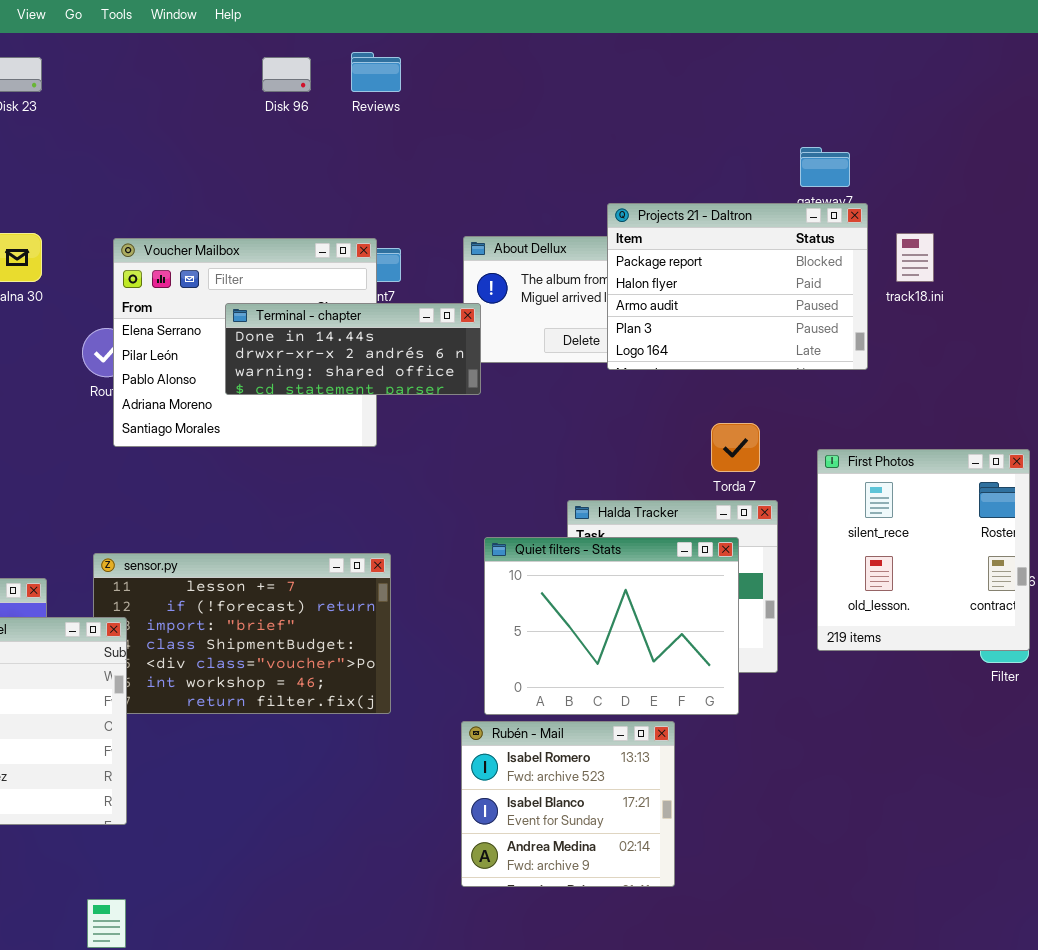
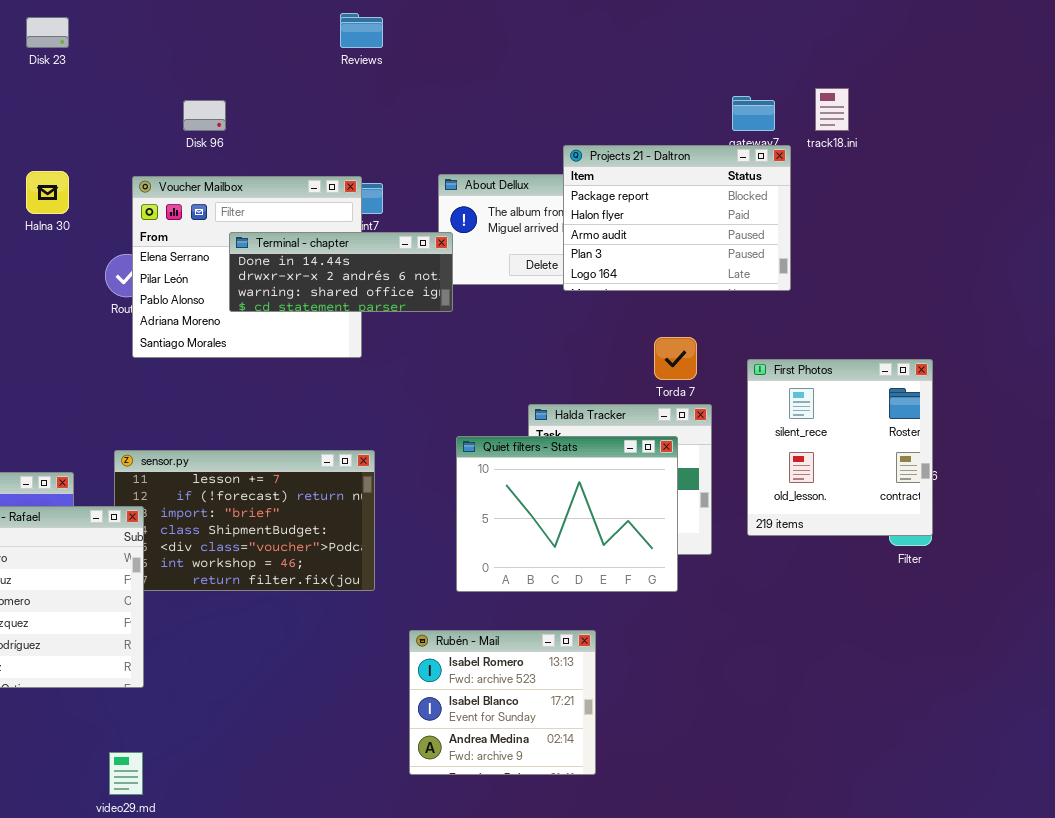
Disk 96: [262,57,311,92] -> [183,100,226,131], moved
track18.ini: [896,233,934,282] -> [815,88,849,131], moved
Rubén - Mail: [461,721,675,887] -> [409,630,596,775], moved

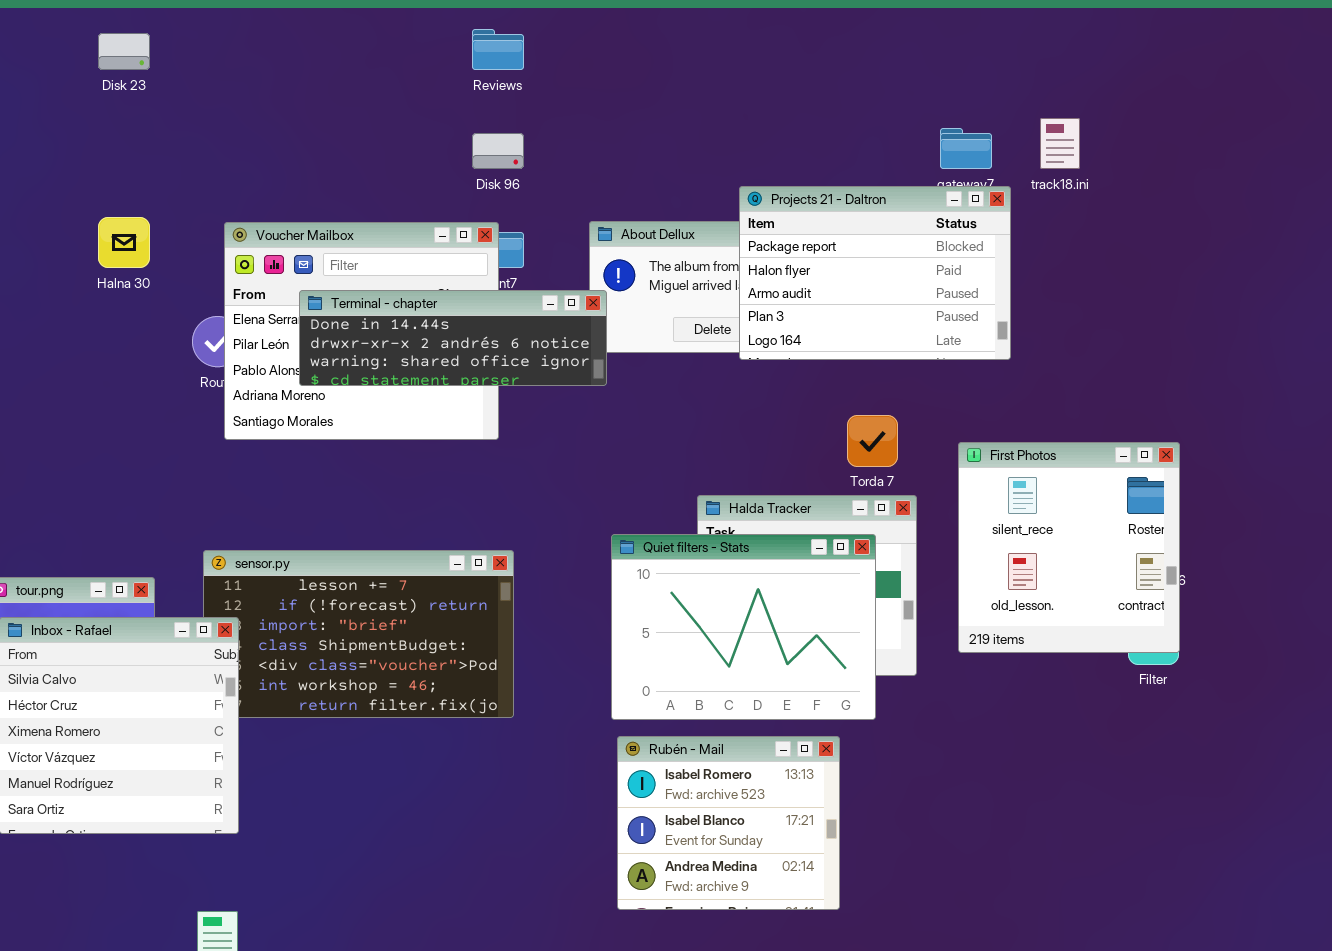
Disk 96: [183,100,226,131] -> [472,133,524,169], moved
Terminal - chapter: [229,232,453,312] -> [299,290,607,386], resized
Rubén - Mail: [409,630,596,775] -> [617,736,840,910], moved

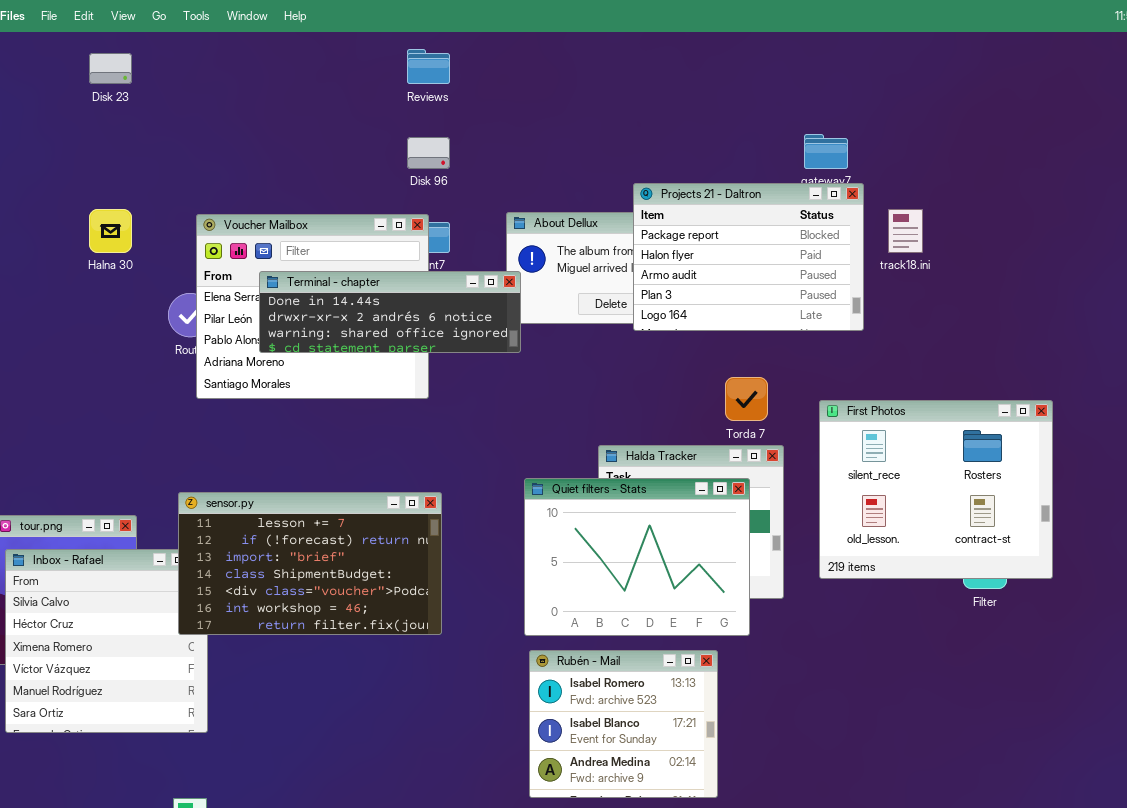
track18.ini: [1040,118,1080,169] -> [888,209,923,253], moved
First Photos: [958,442,1180,653] -> [819,400,1053,579], resized
sensor.py: [203,550,514,718] -> [178,492,442,635], raised

